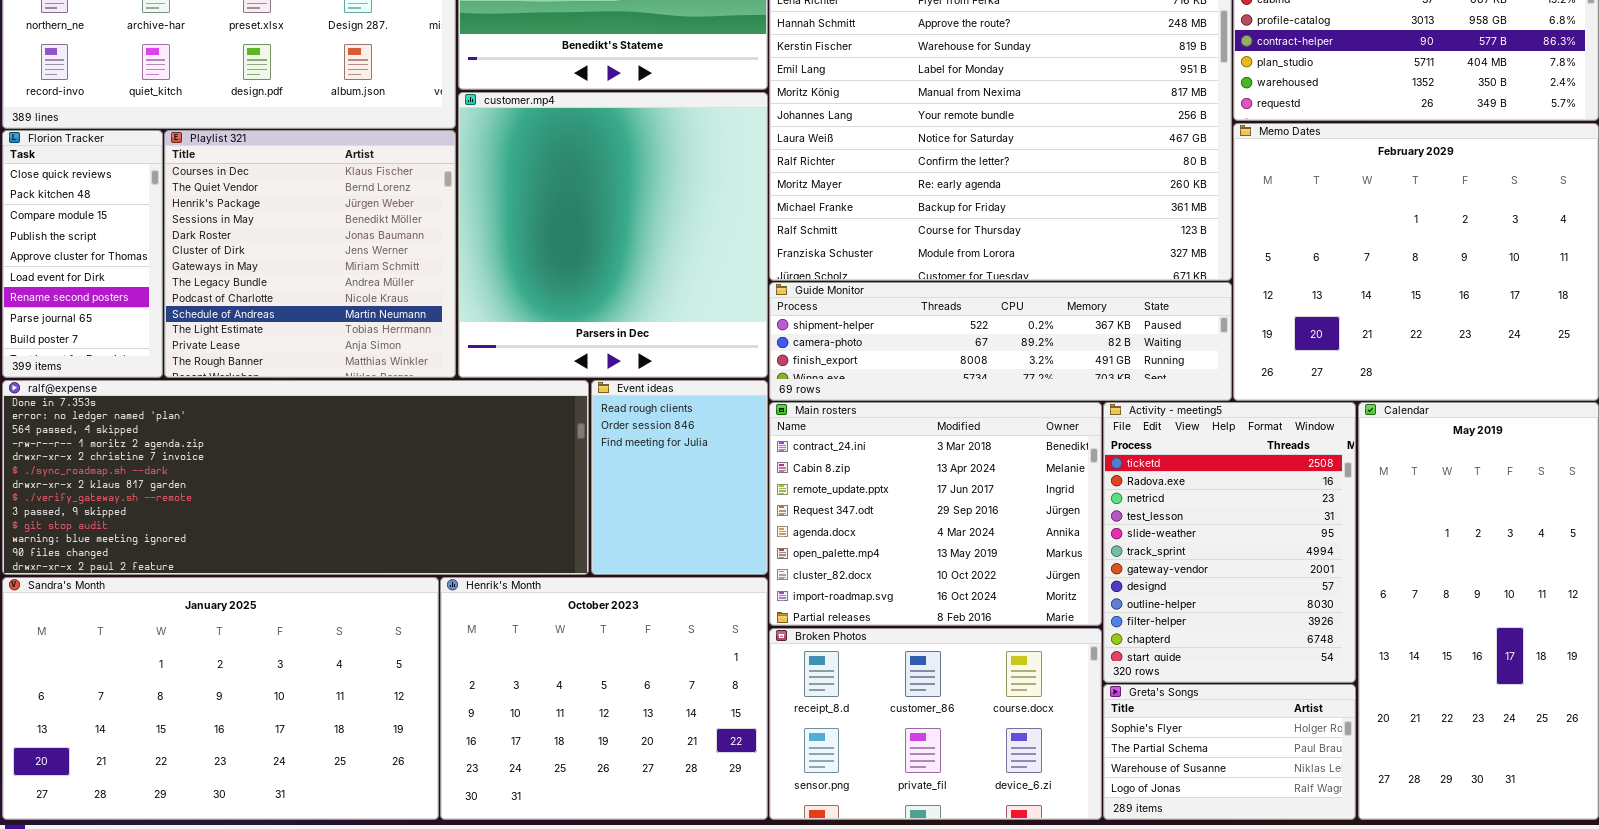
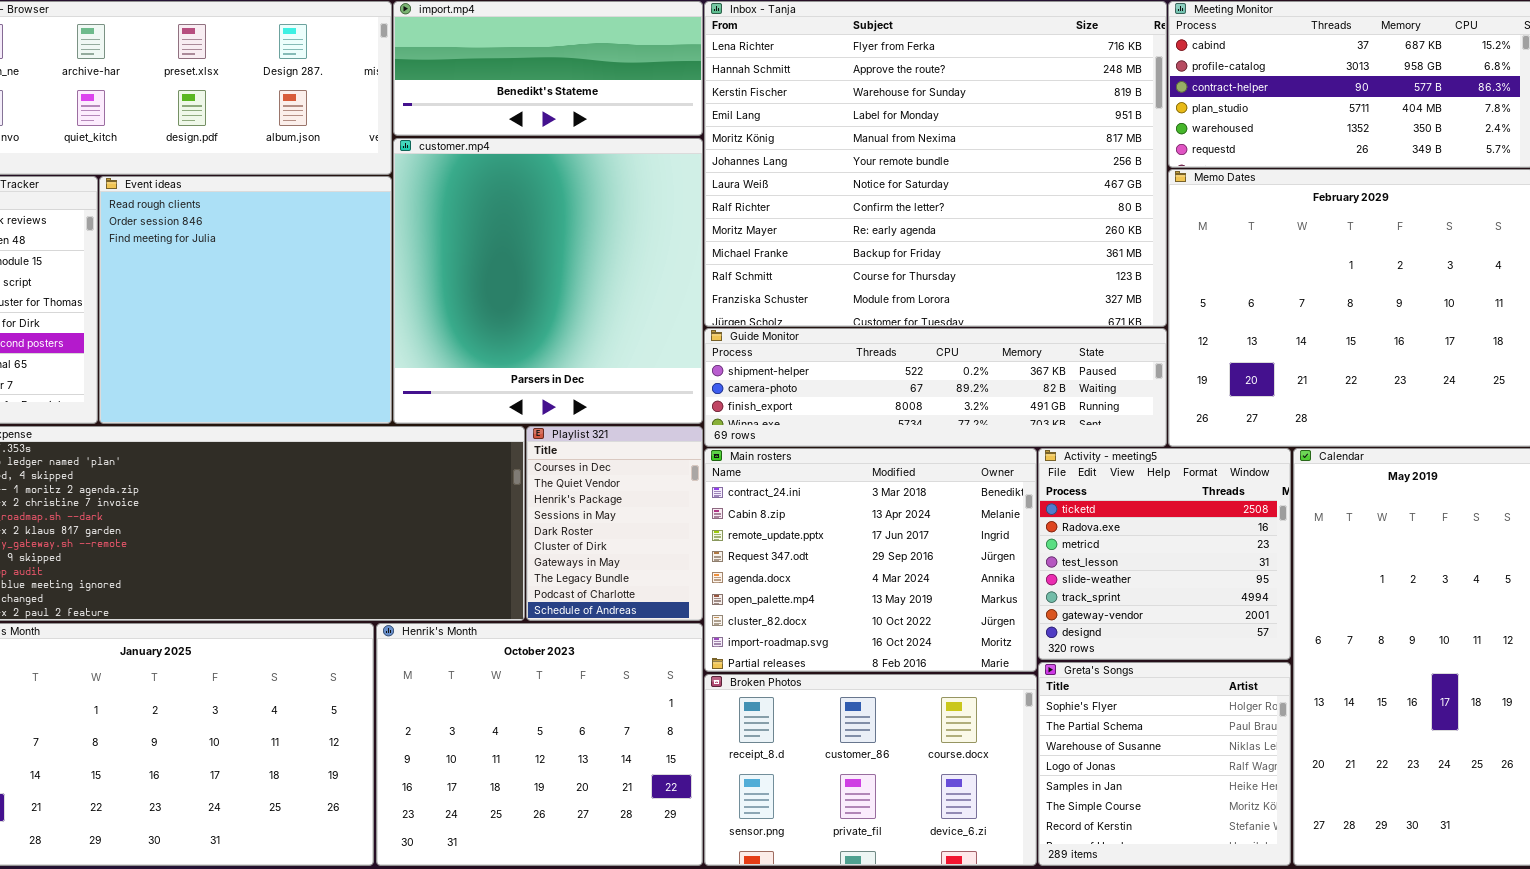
Playlist 321: [164,130,456,378] -> [526,426,703,621], moved, resized
Event ideas: [591,380,768,575] -> [99,176,392,424], moved, resized
Activity - meeting5: [1103,402,1356,683] -> [1038,448,1291,660], resized
Greta's Songs: [1103,684,1356,820] -> [1038,662,1291,866], resized

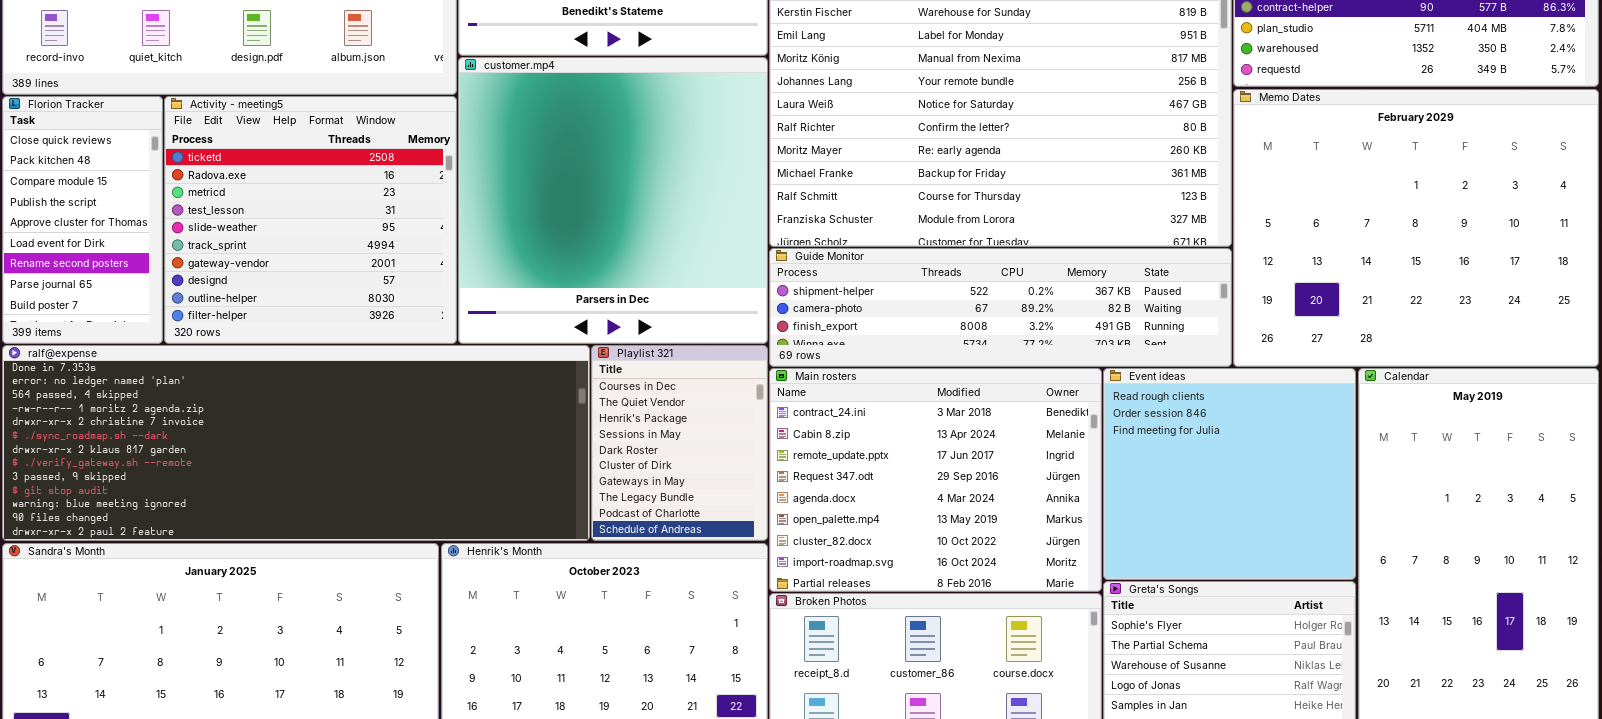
Event ideas: [99,176,392,424] -> [1103,368,1356,580], moved, resized
Activity - meeting5: [1038,448,1291,660] -> [164,96,457,344], moved, resized

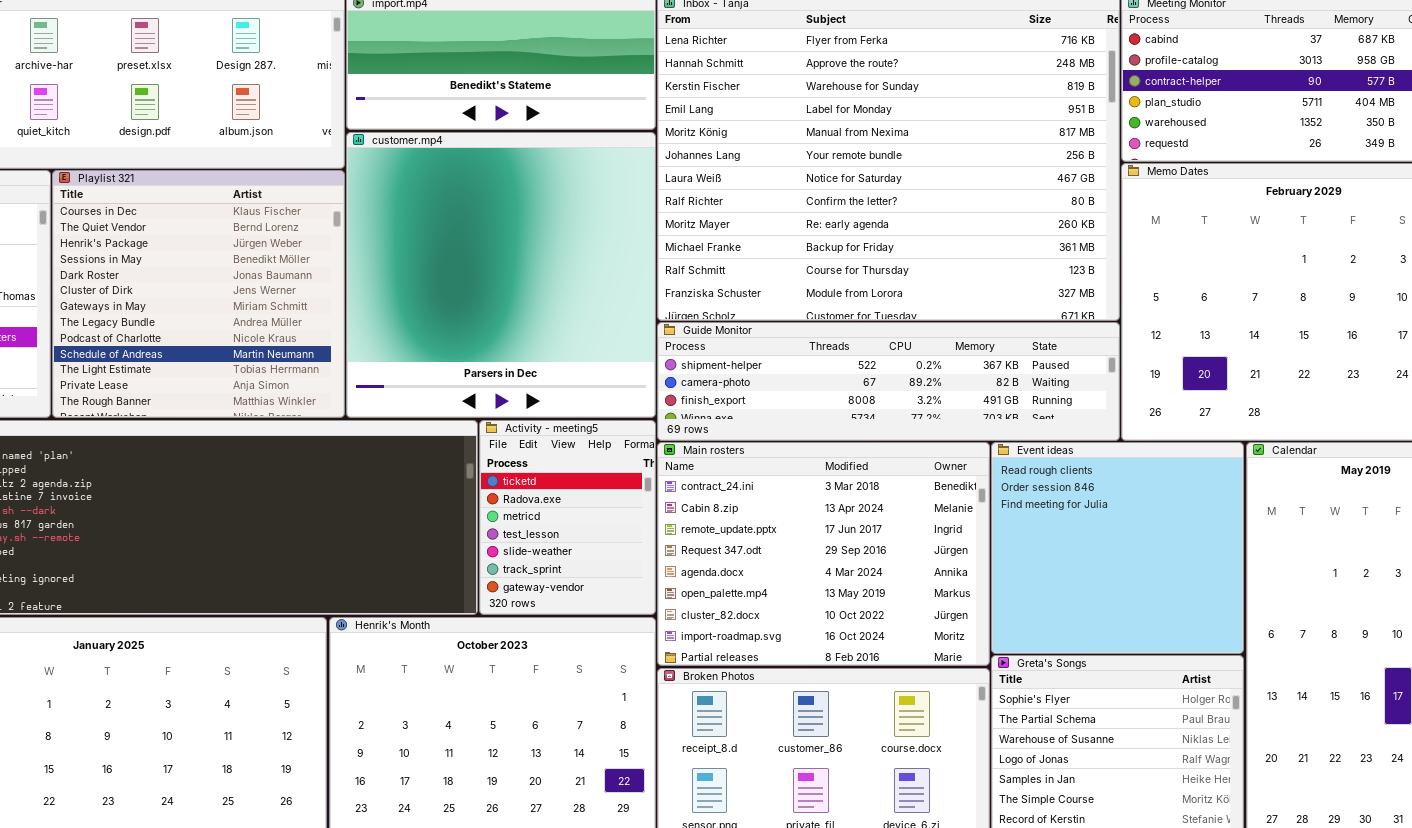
Activity - meeting5: [164,96,457,344] -> [479,420,656,615], moved, resized
Playlist 321: [591,345,768,541] -> [52,170,345,418], moved, resized

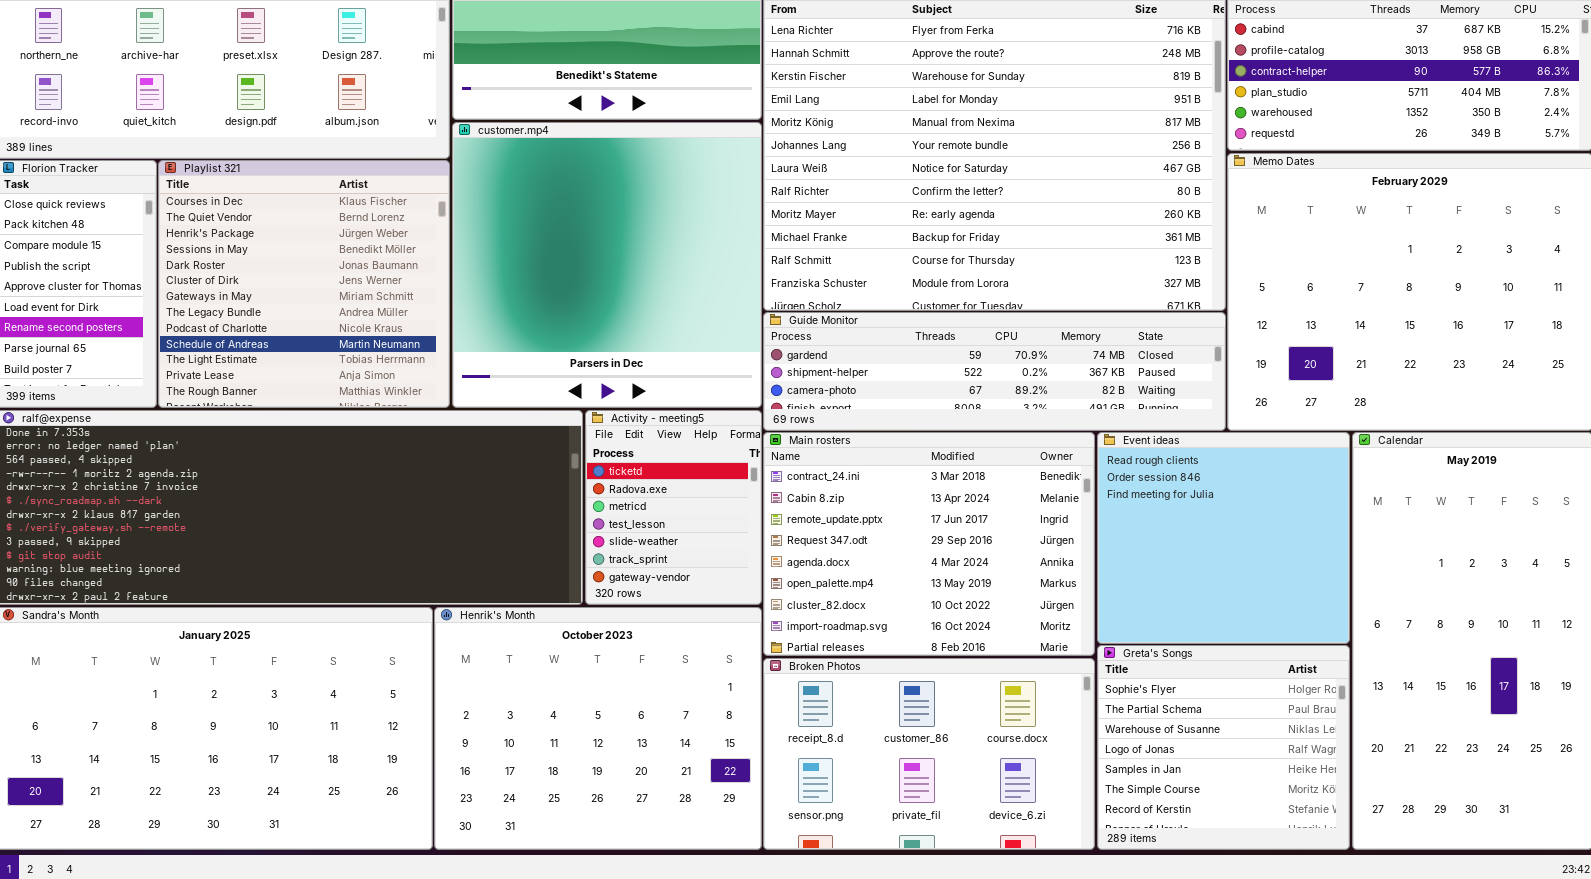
Guide Monitor: [657,322,1120,441] -> [763,312,1226,431], scrolled up 1 row

